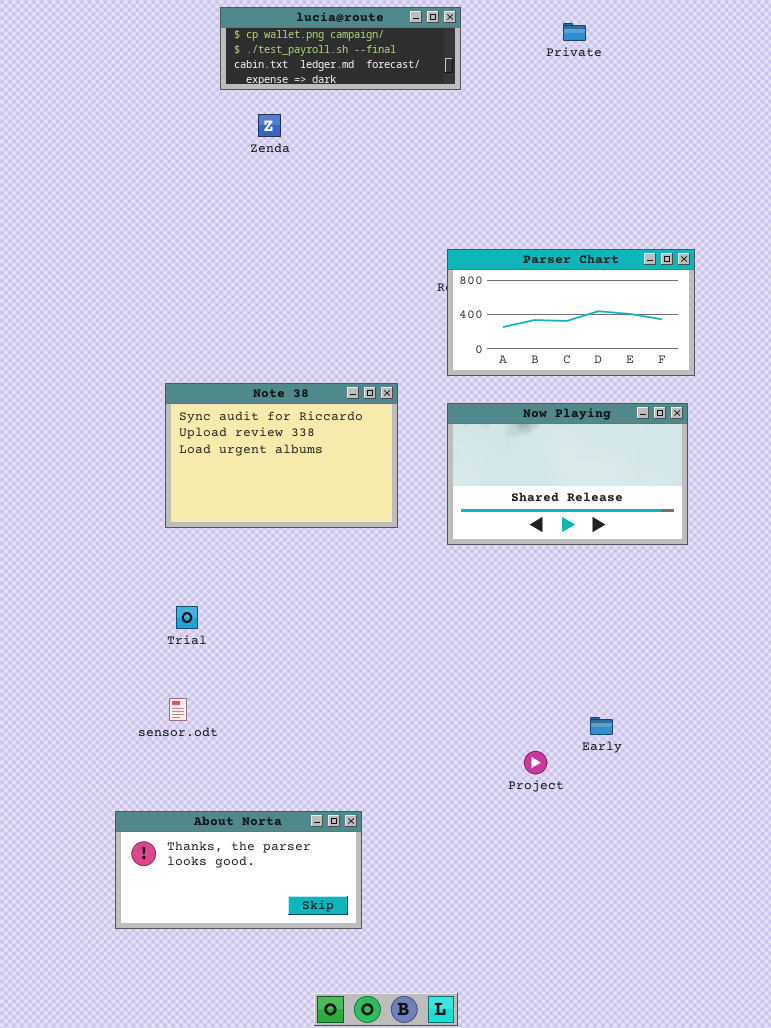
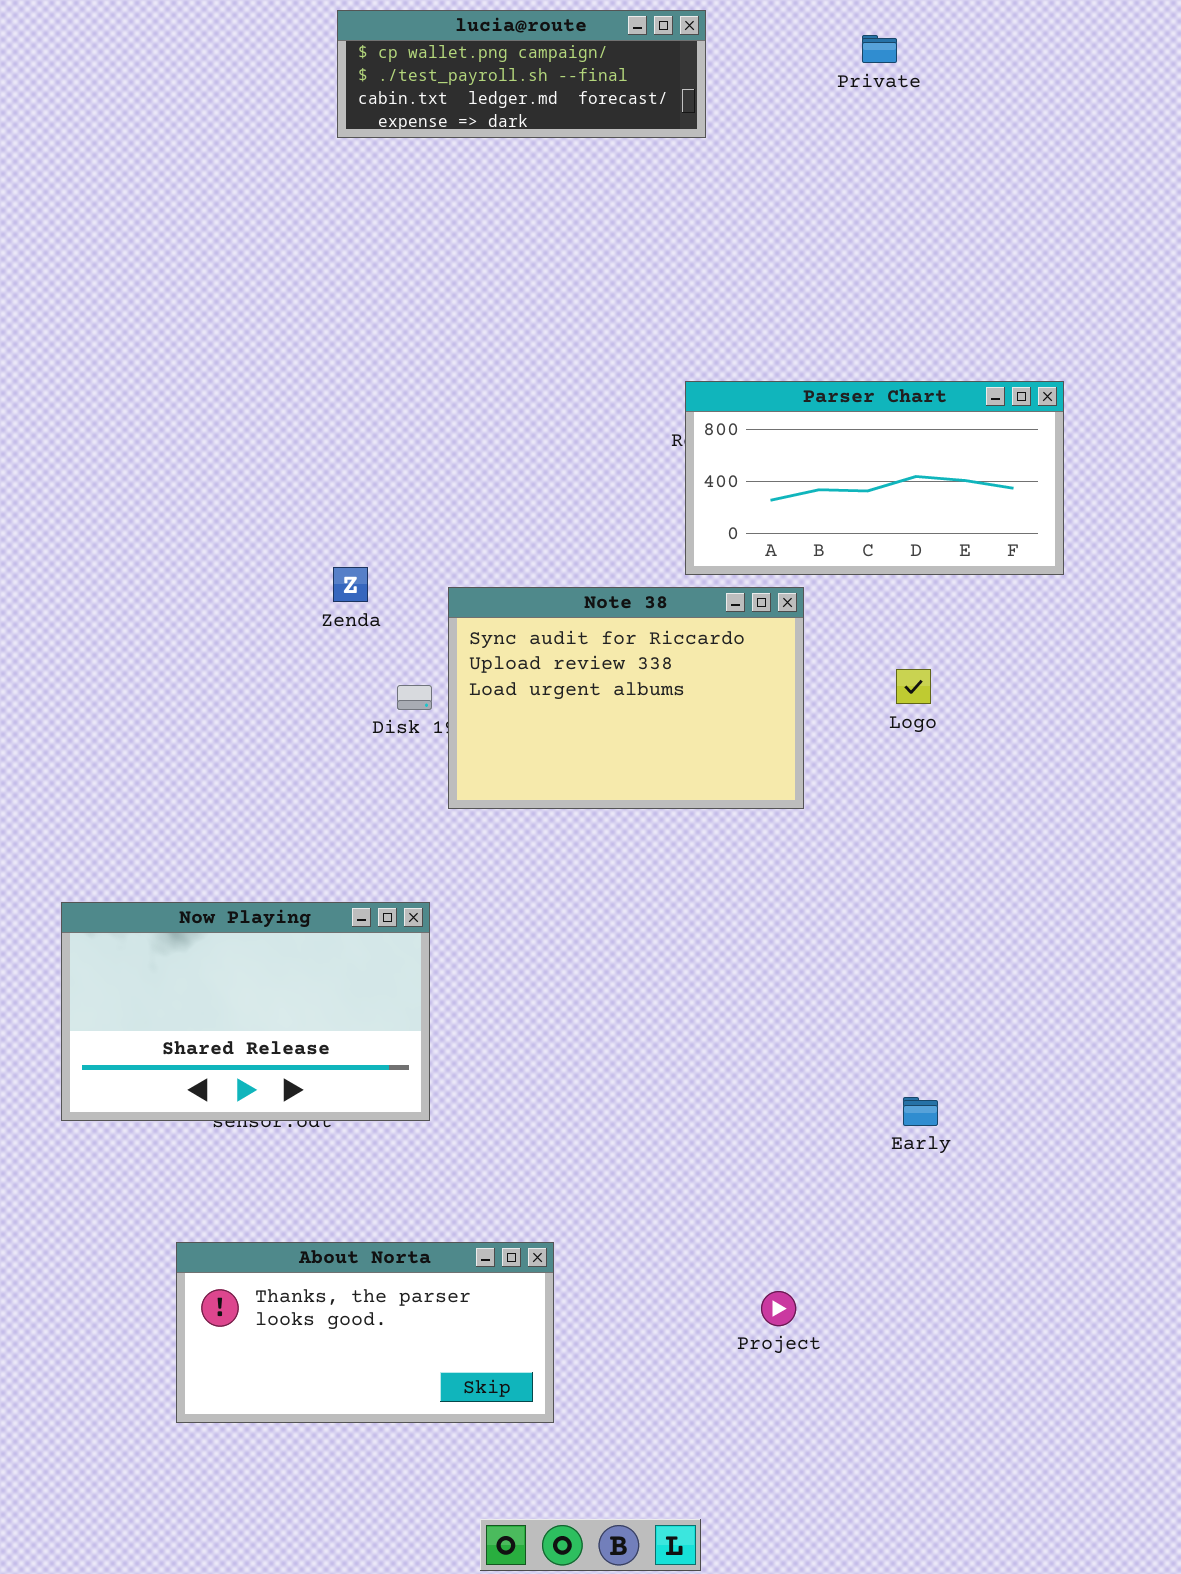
Zenda: [258,114,281,137] -> [333,567,368,602], moved
Note 38: [165,383,398,528] -> [448,587,804,809], moved
Now Playing: [447,403,688,545] -> [61,902,430,1121], moved
Project: [524,751,547,774] -> [761,1291,796,1326], moved

